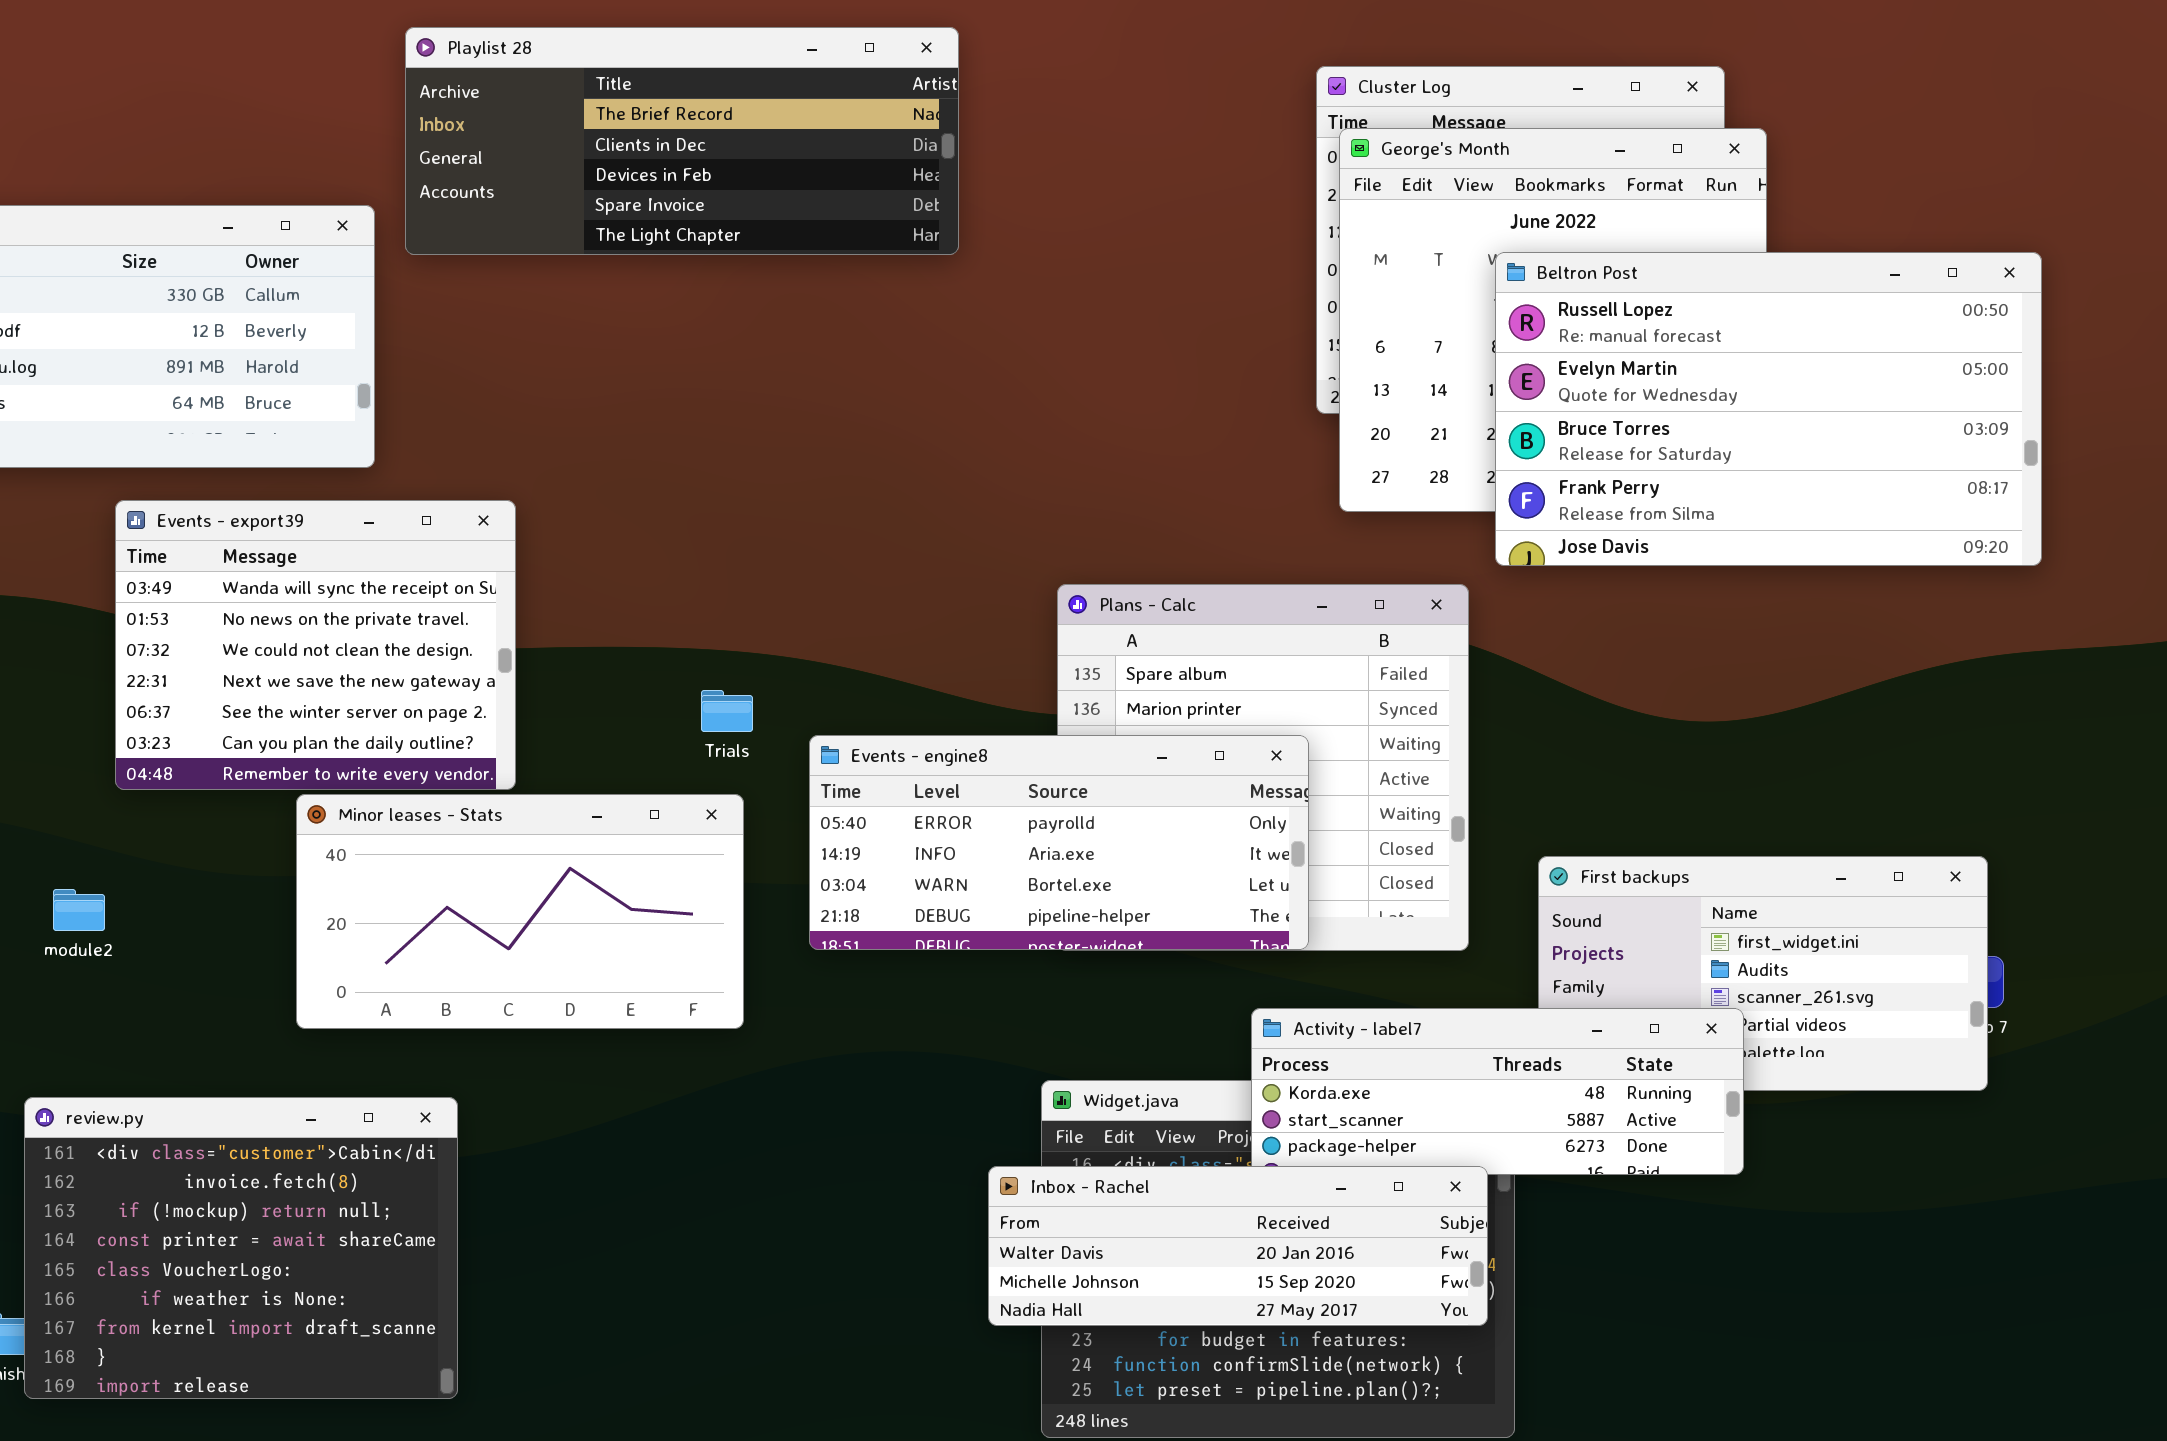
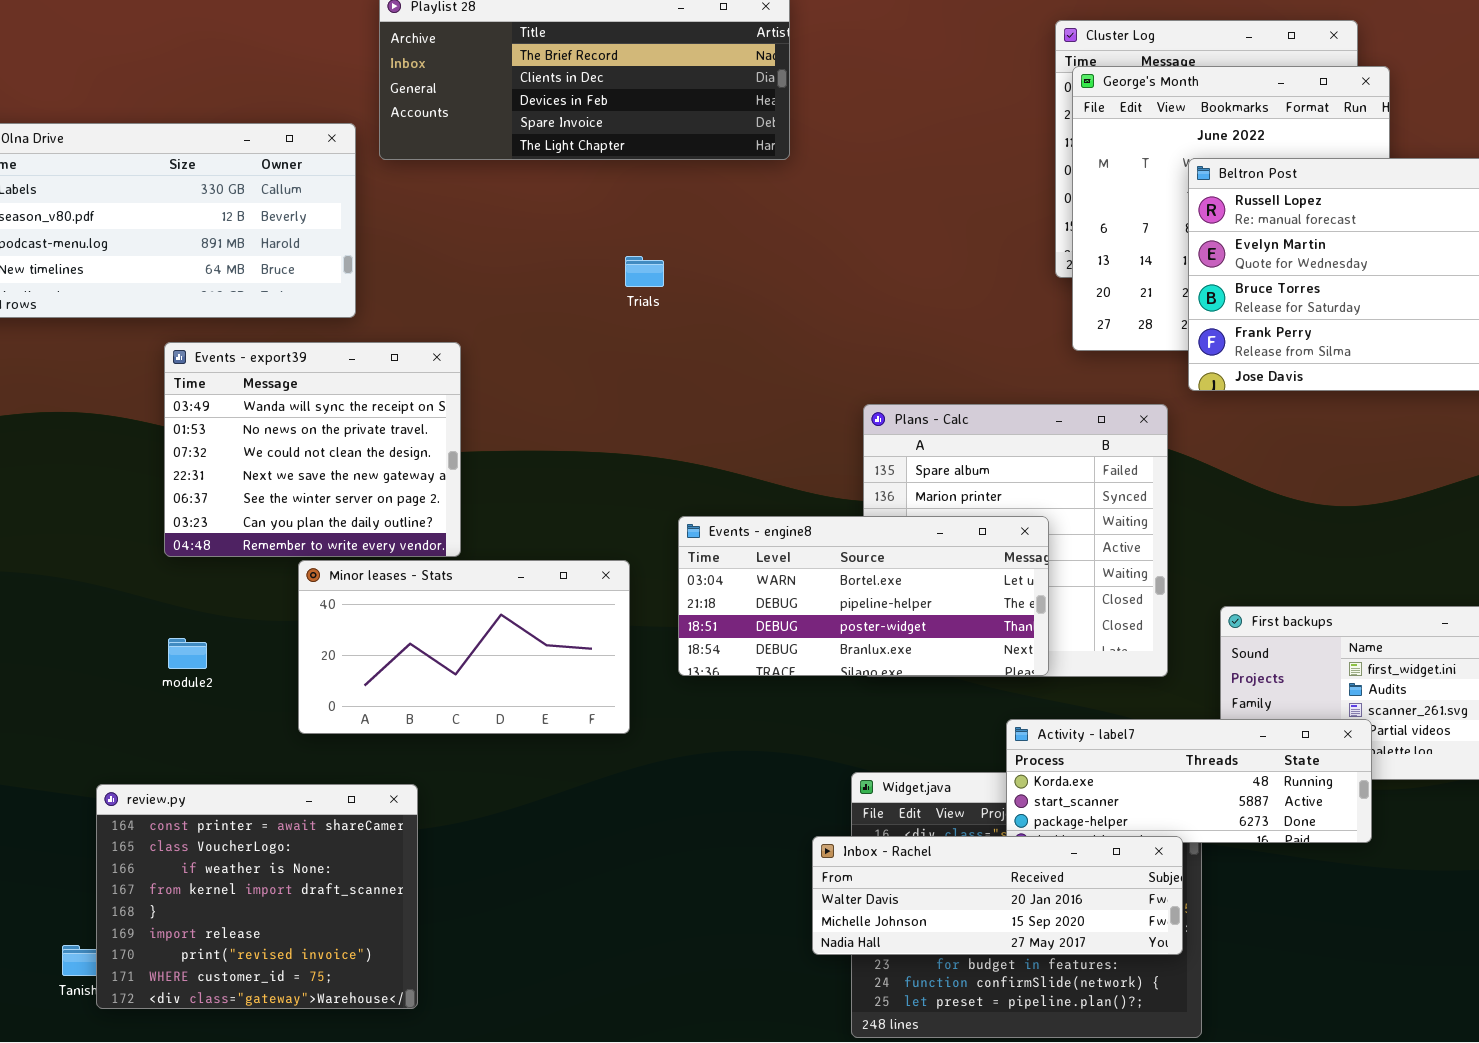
Trials: [701,690,753,732] -> [625,256,664,287], moved
Events - engine8: [809,735,1309,950] -> [678,516,1049,676], scrolled down 2 rows
module2: [53,889,105,931] -> [168,638,207,669], moved
review.py: [24,1097,458,1399] -> [96,784,418,1009], scrolled down 3 rows

